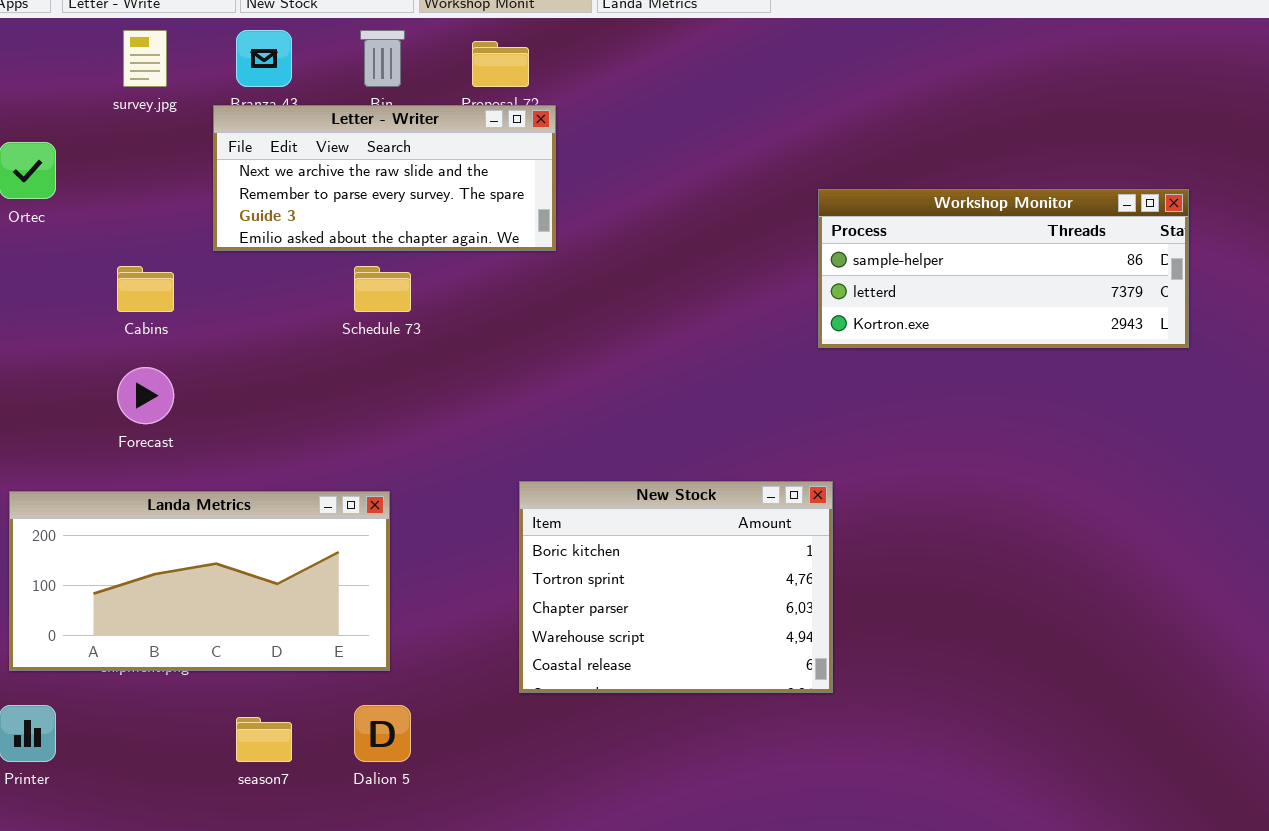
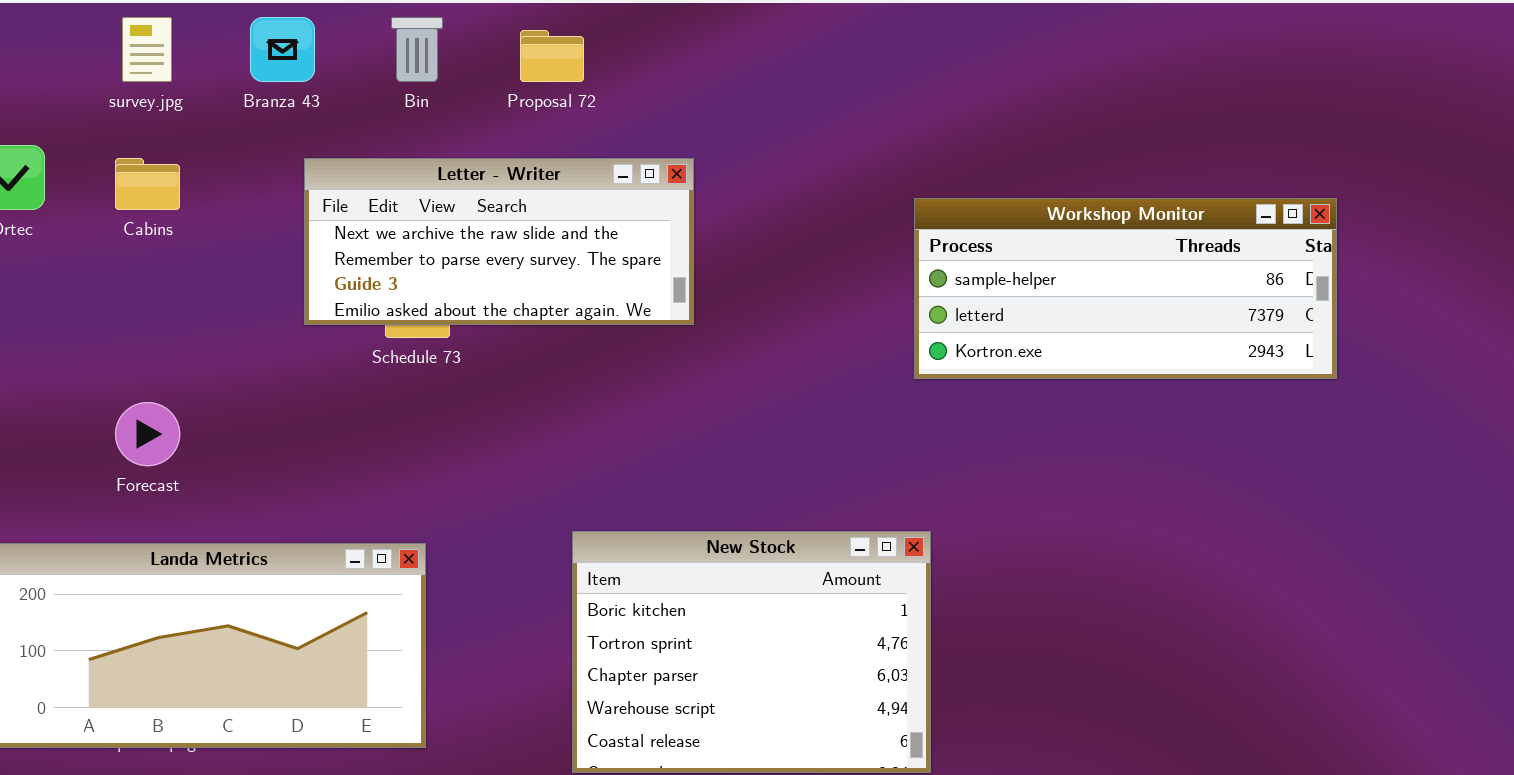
Letter - Writer: [213,105,556,251] -> [304,158,694,325], moved
Cabins: [117,266,174,312] -> [115,158,180,210], moved

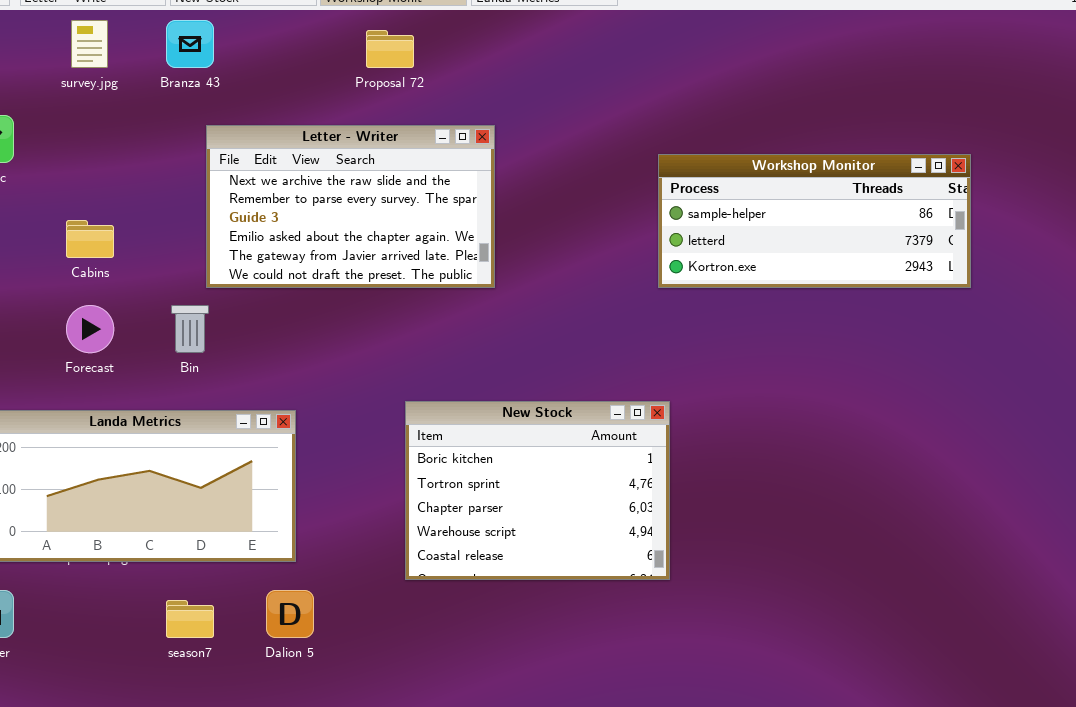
Bin: [391,17,443,82] -> [171,305,209,353], moved
Cabins: [115,158,180,210] -> [66,220,114,258], moved
Letter - Writer: [304,158,694,325] -> [206,125,495,288], resized

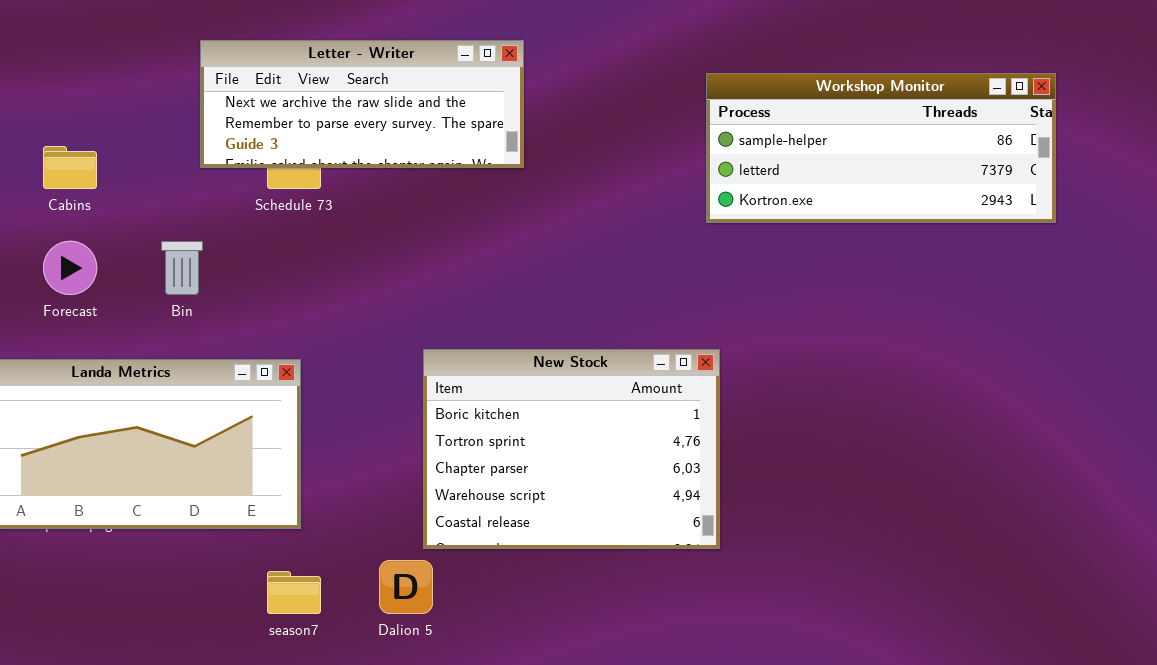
Letter - Writer: [206,125,495,288] -> [200,40,524,168], resized
Dalion 5: [266,590,314,638] -> [379,560,433,614], moved
season7: [166,600,214,638] -> [267,571,321,614], moved

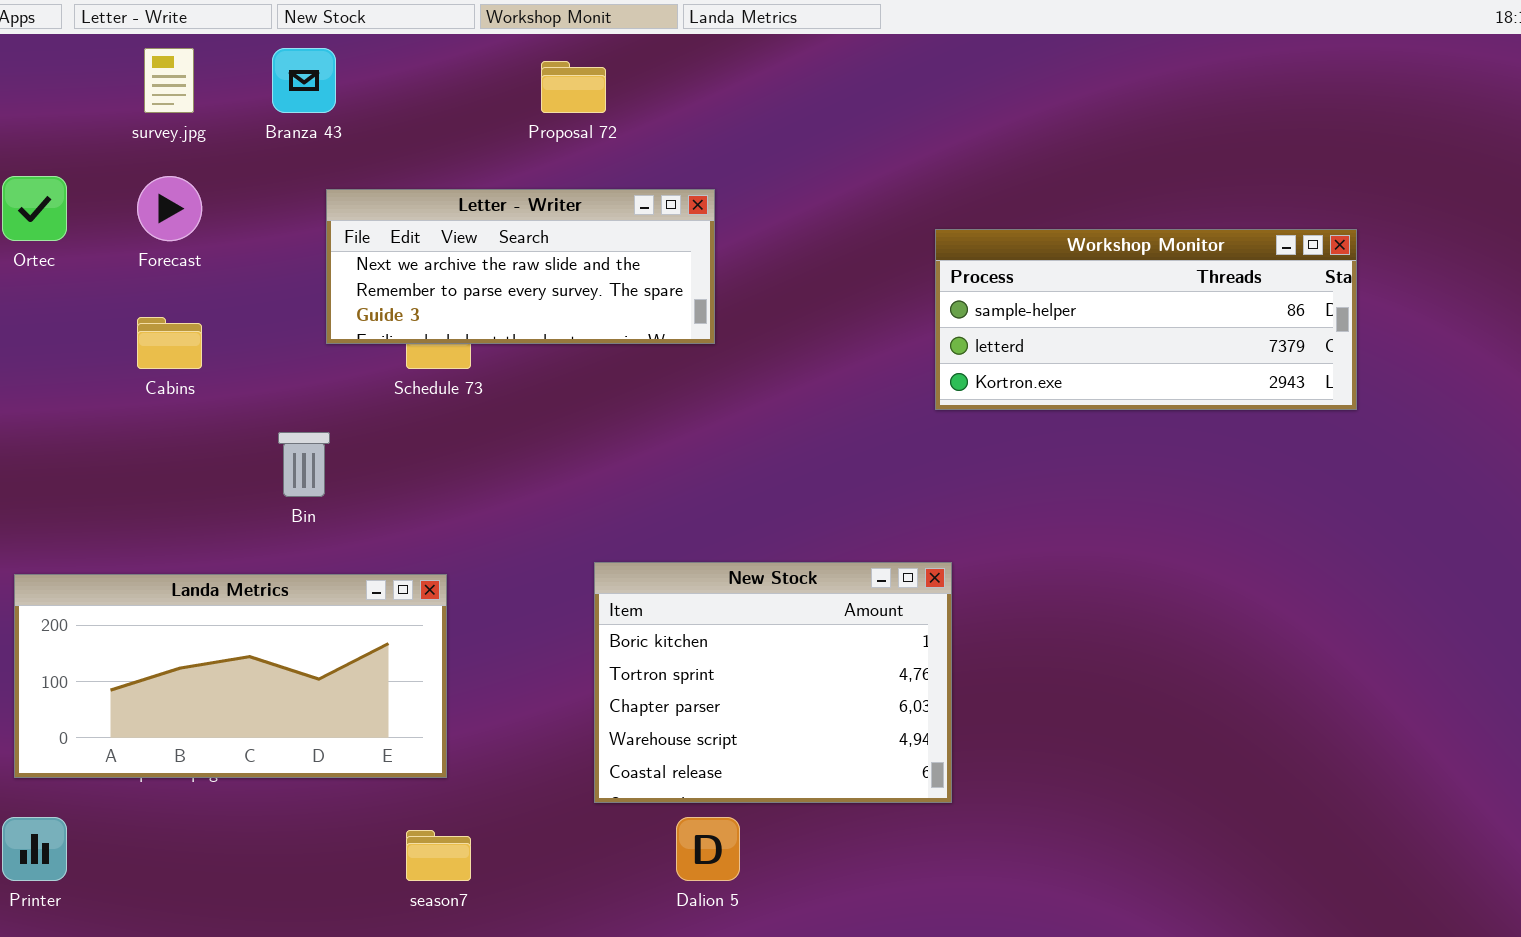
Forecast: [43,241,97,295] -> [137,176,202,241], moved
Dalion 5: [379,560,433,614] -> [676,817,740,881], moved

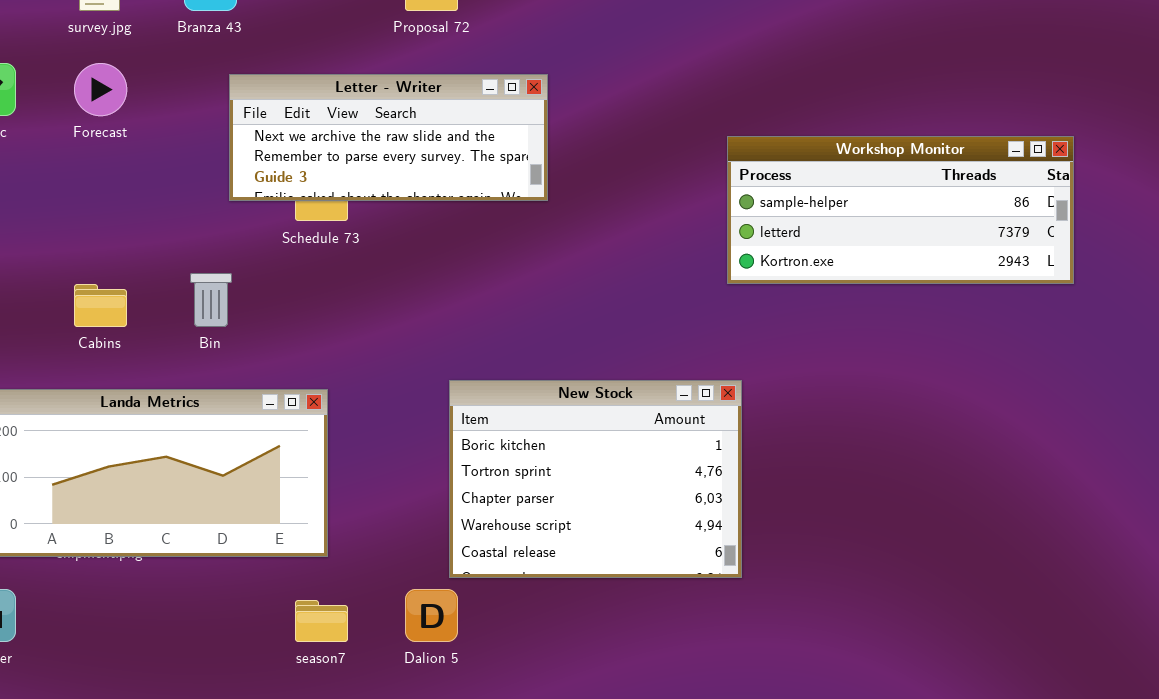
Workshop Monitor: [935,229,1357,410] -> [727,136,1074,284], moved
Cabins: [137,317,202,369] -> [74,284,127,327], moved
Dalion 5: [676,817,740,881] -> [405,589,458,642], moved

